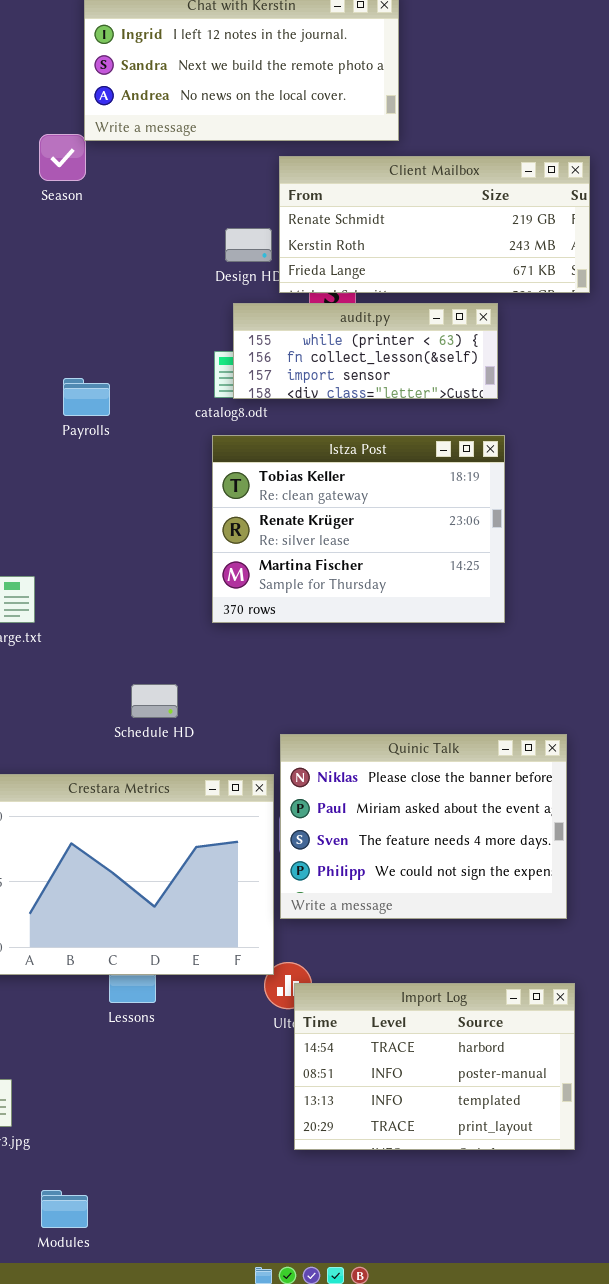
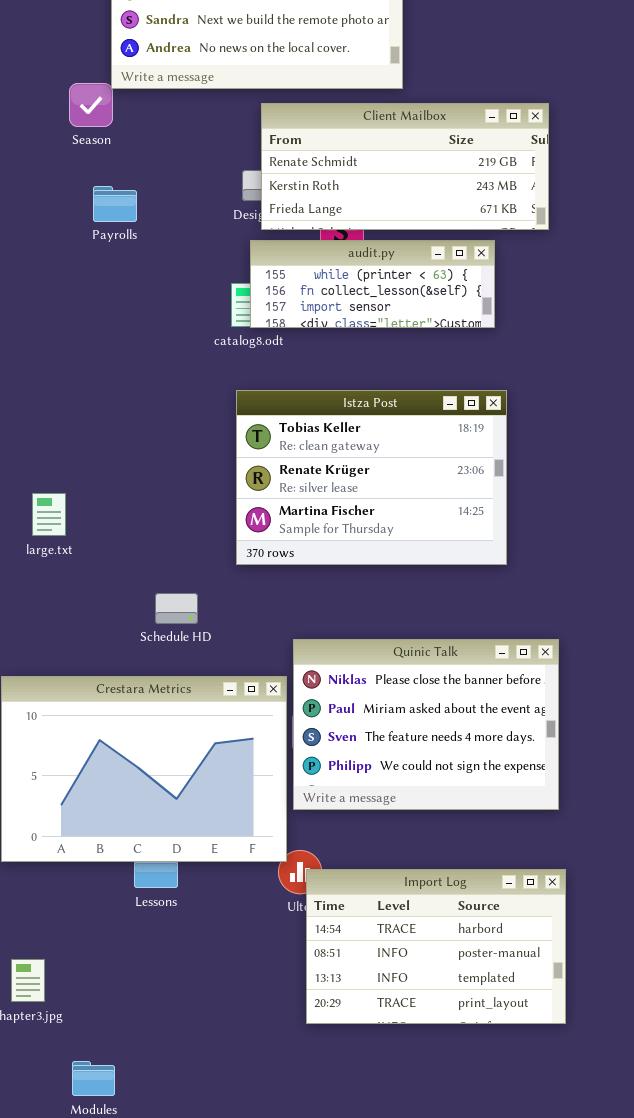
Client Mailbox: [279,156,590,293] -> [261,103,549,230], moved
Payrolls: [63,378,110,416] -> [93,186,137,222], moved
Istza Post: [212,435,505,623] -> [236,390,507,565], moved

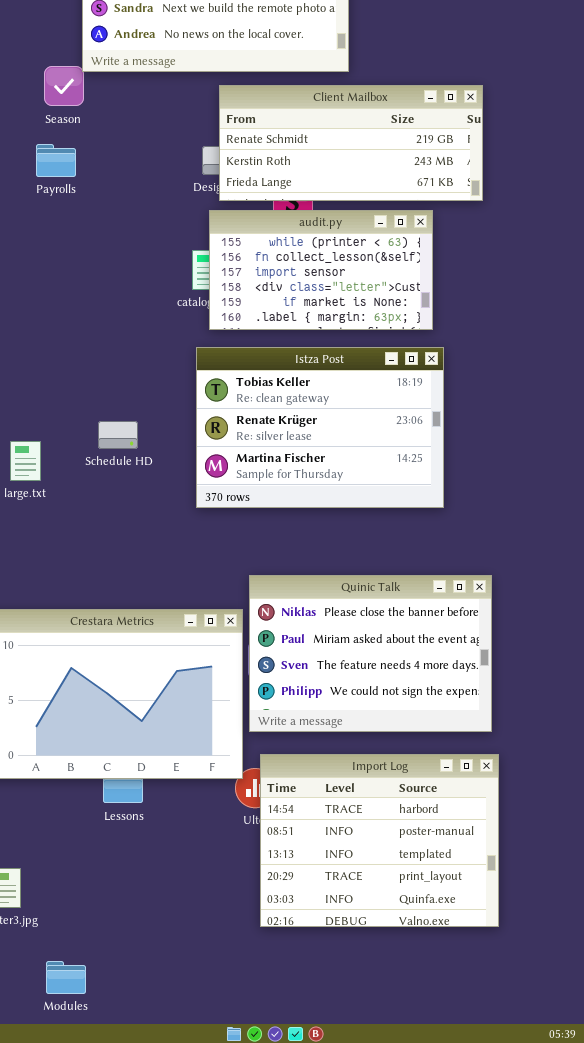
Payrolls: [93,186,137,222] -> [36,144,76,177], moved
audit.py: [250,240,495,328] -> [209,210,433,330], resized
Schedule HD: [155,593,198,624] -> [98,421,138,449], moved
Import Log: [306,869,566,1024] -> [260,754,499,927], resized

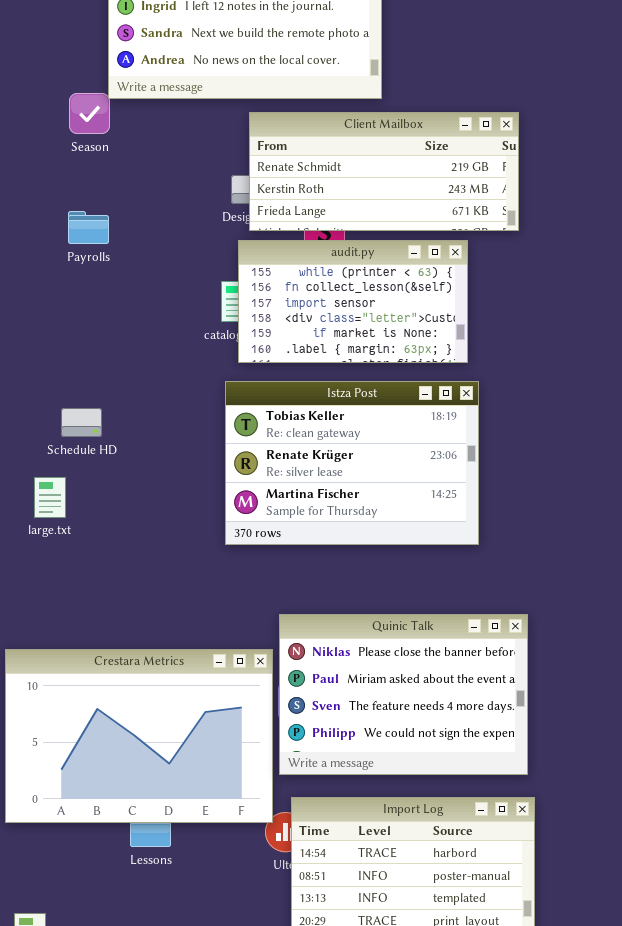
Payrolls: [36,144,76,177] -> [68,211,109,244], moved
Schedule HD: [98,421,138,449] -> [61,408,102,437], moved

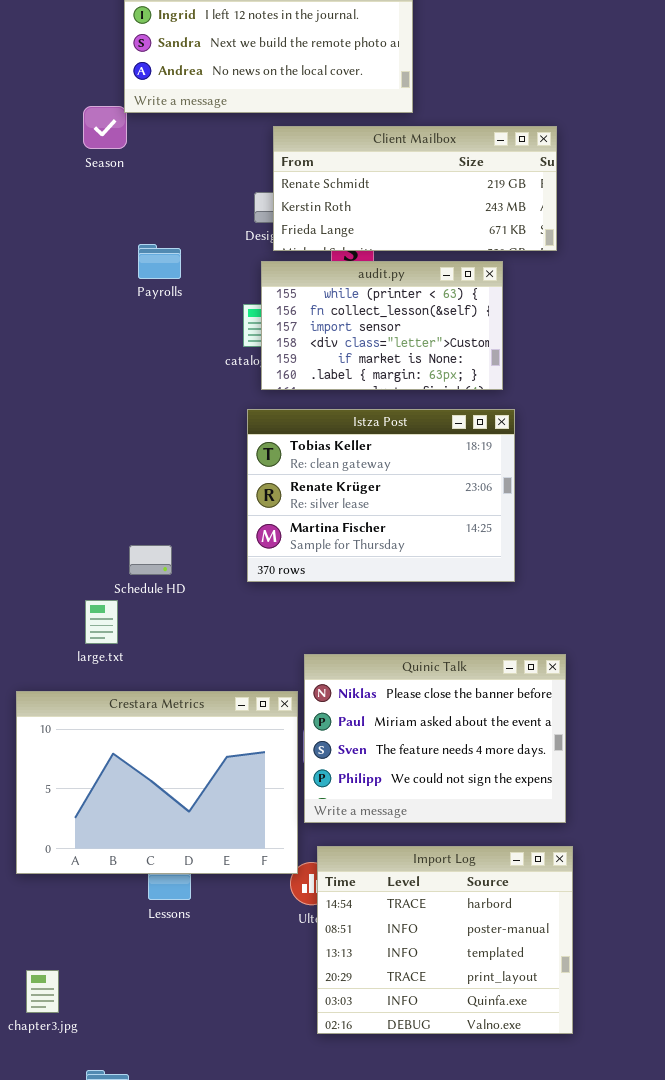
Payrolls: [68,211,109,244] -> [138,244,181,279], moved
Schedule HD: [61,408,102,437] -> [129,545,172,575], moved
large.txt: [34,477,66,518] -> [85,600,118,644], moved

